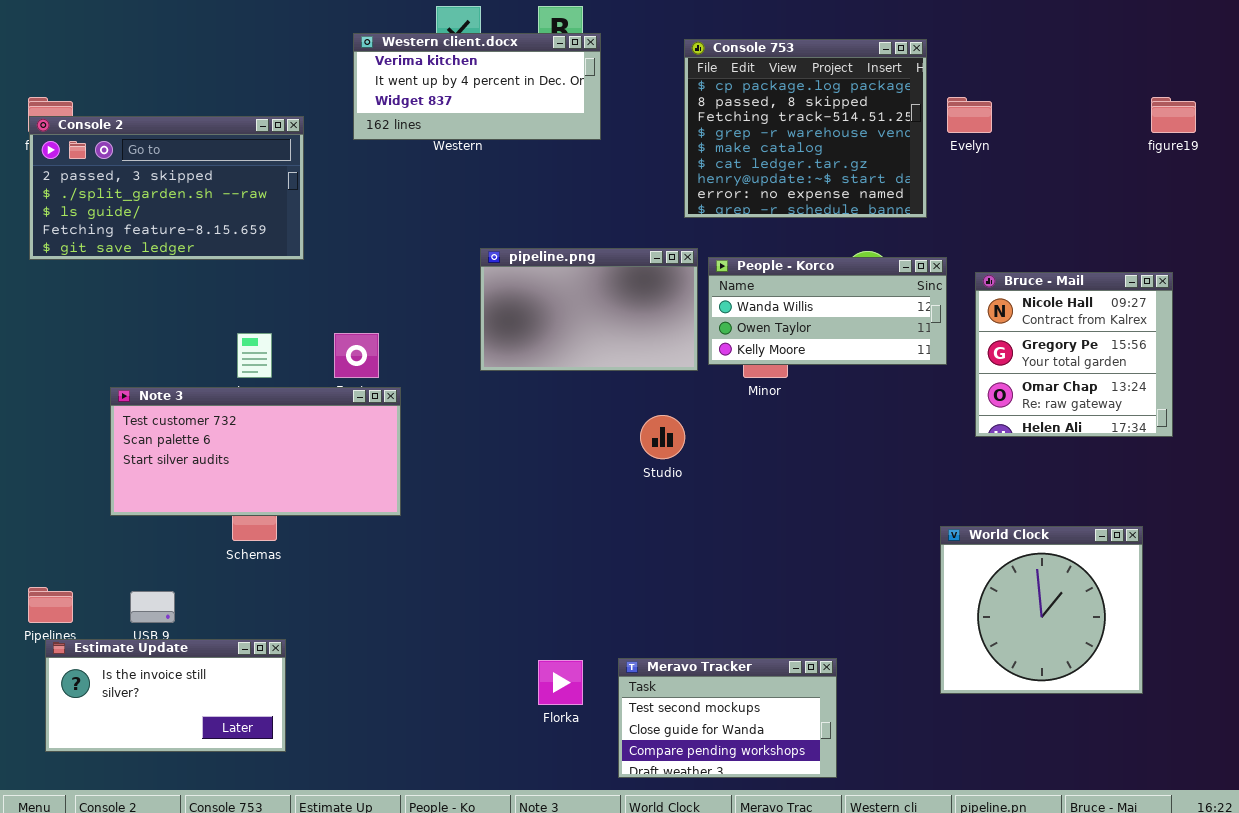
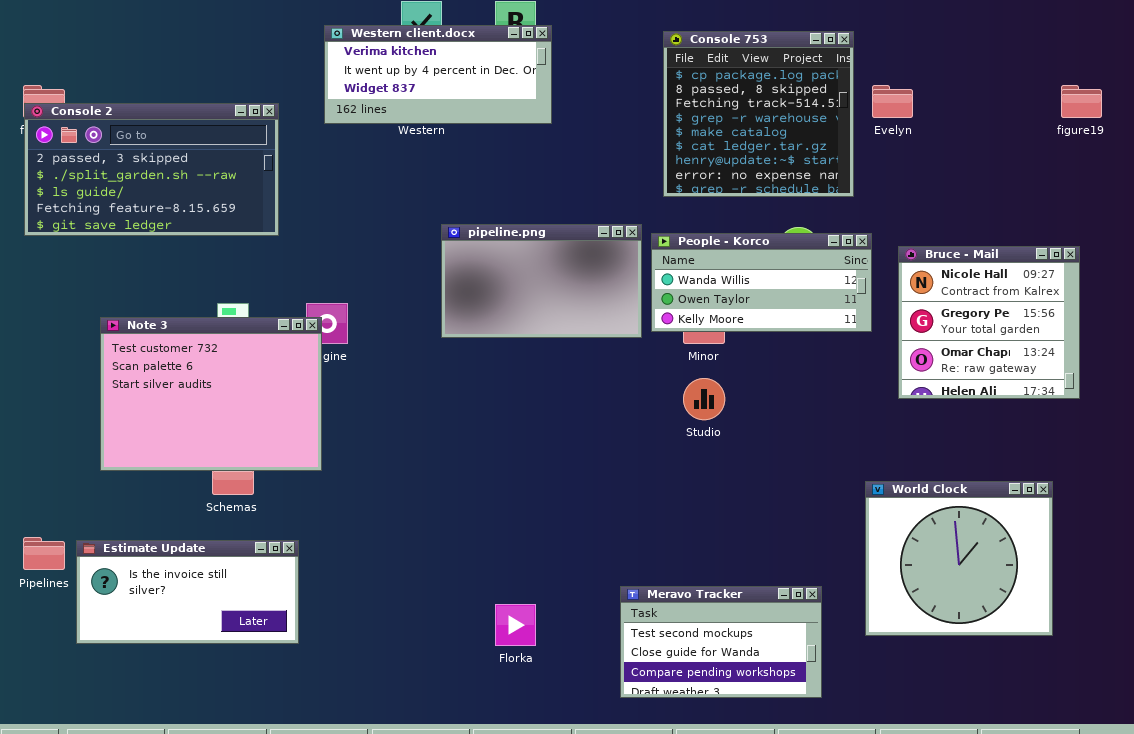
Console 753: [684,39,927,218] -> [663,31,854,197], resized
Note 3: [110,387,401,516] -> [100,317,322,471], resized
Studio: [640,415,685,459] -> [683,378,725,420], moved
Estimate Update: [45,639,286,752] -> [76,540,299,644], moved
Meravo Tracker: [618,658,837,778] -> [620,586,822,698], moved

